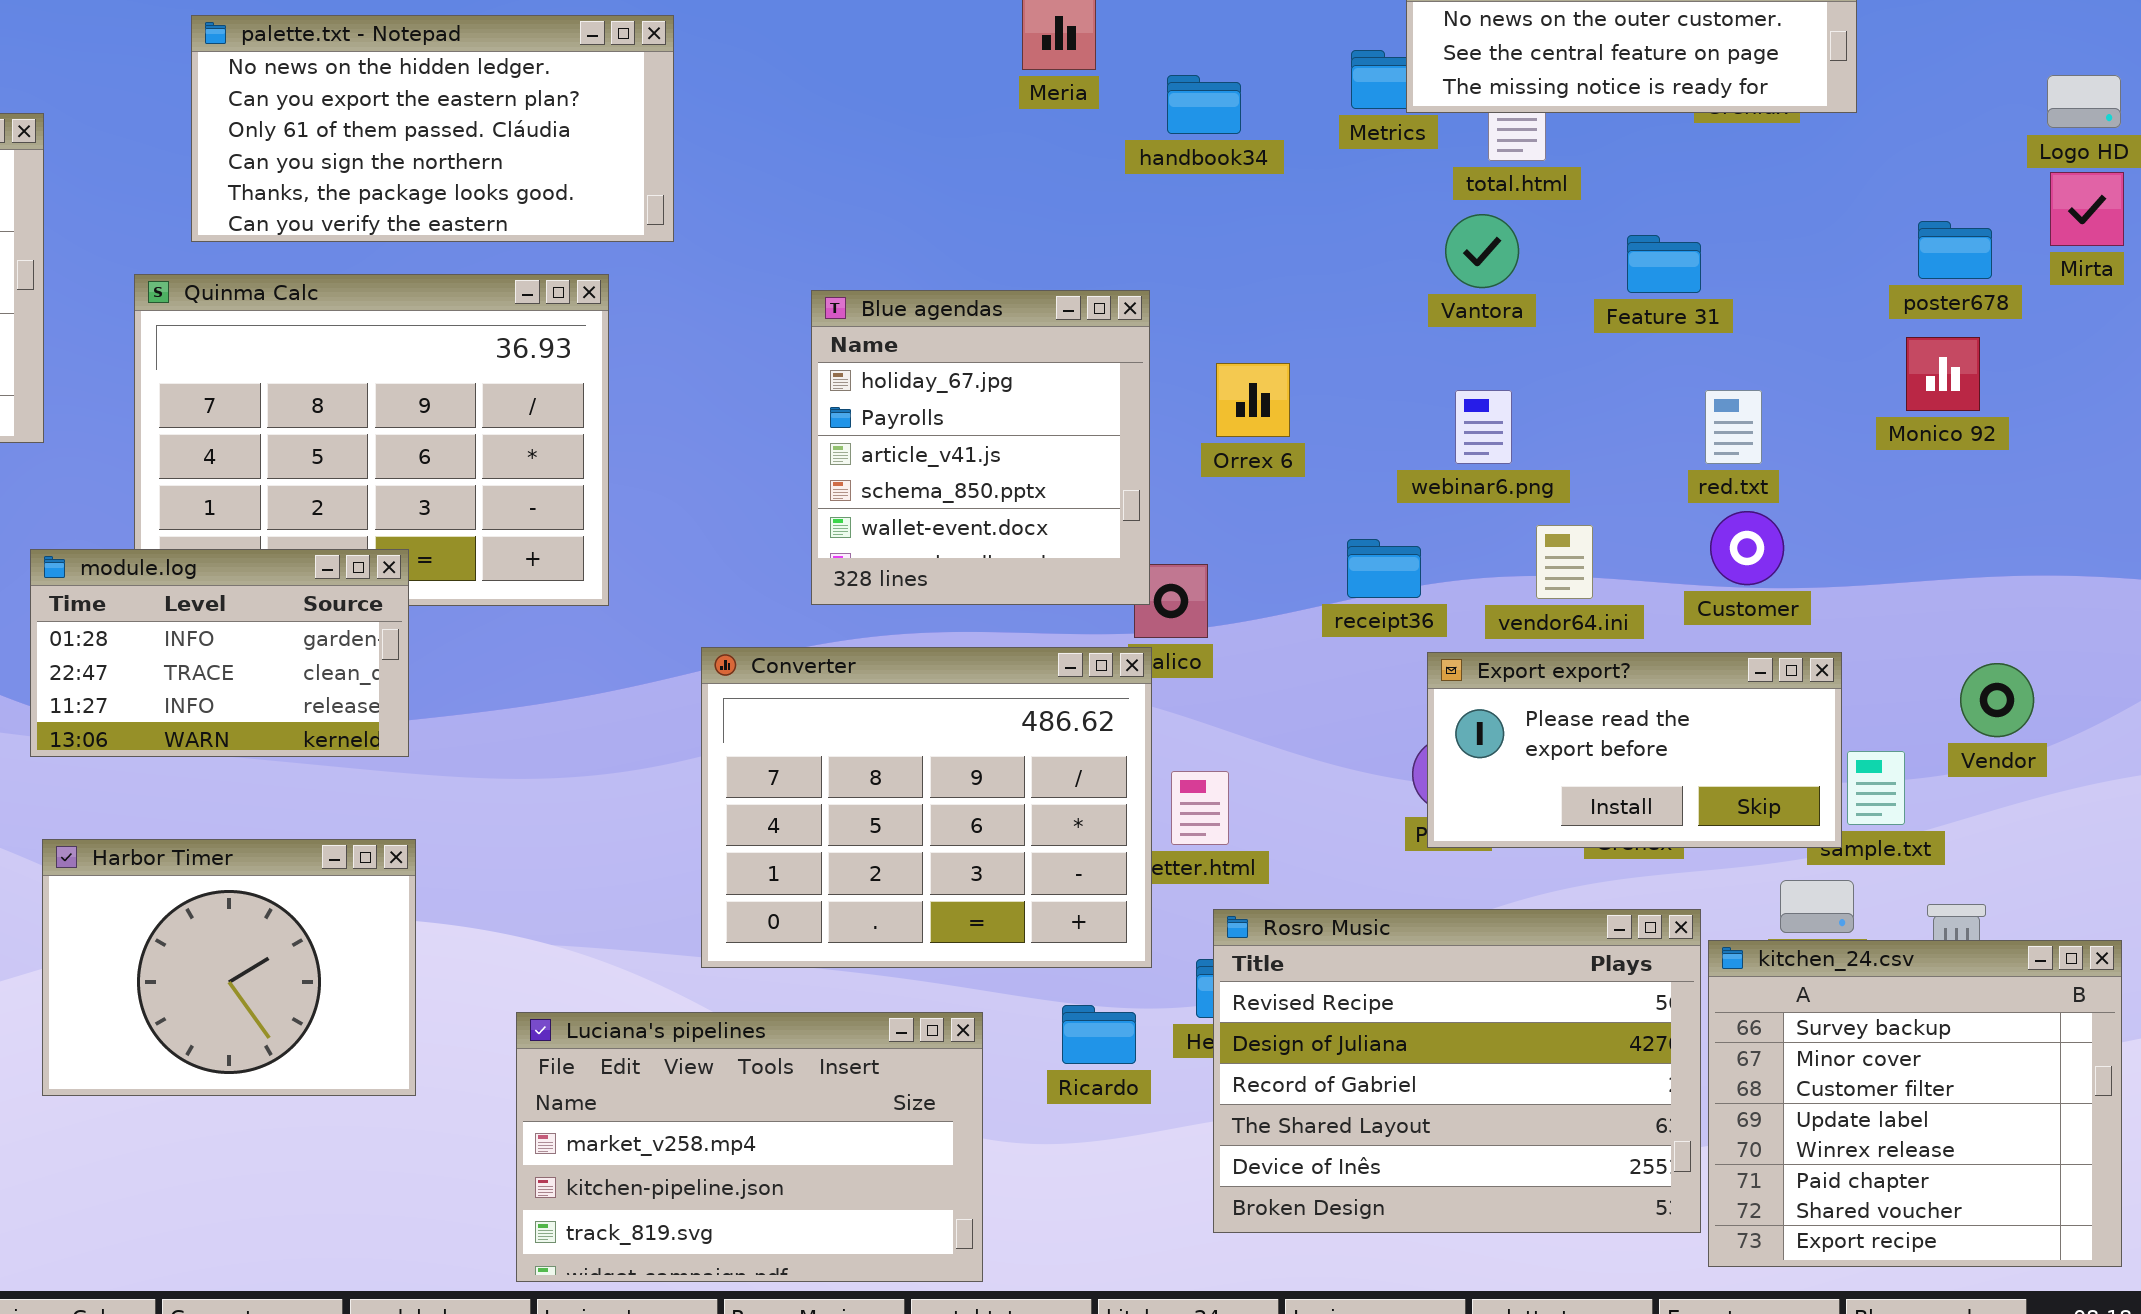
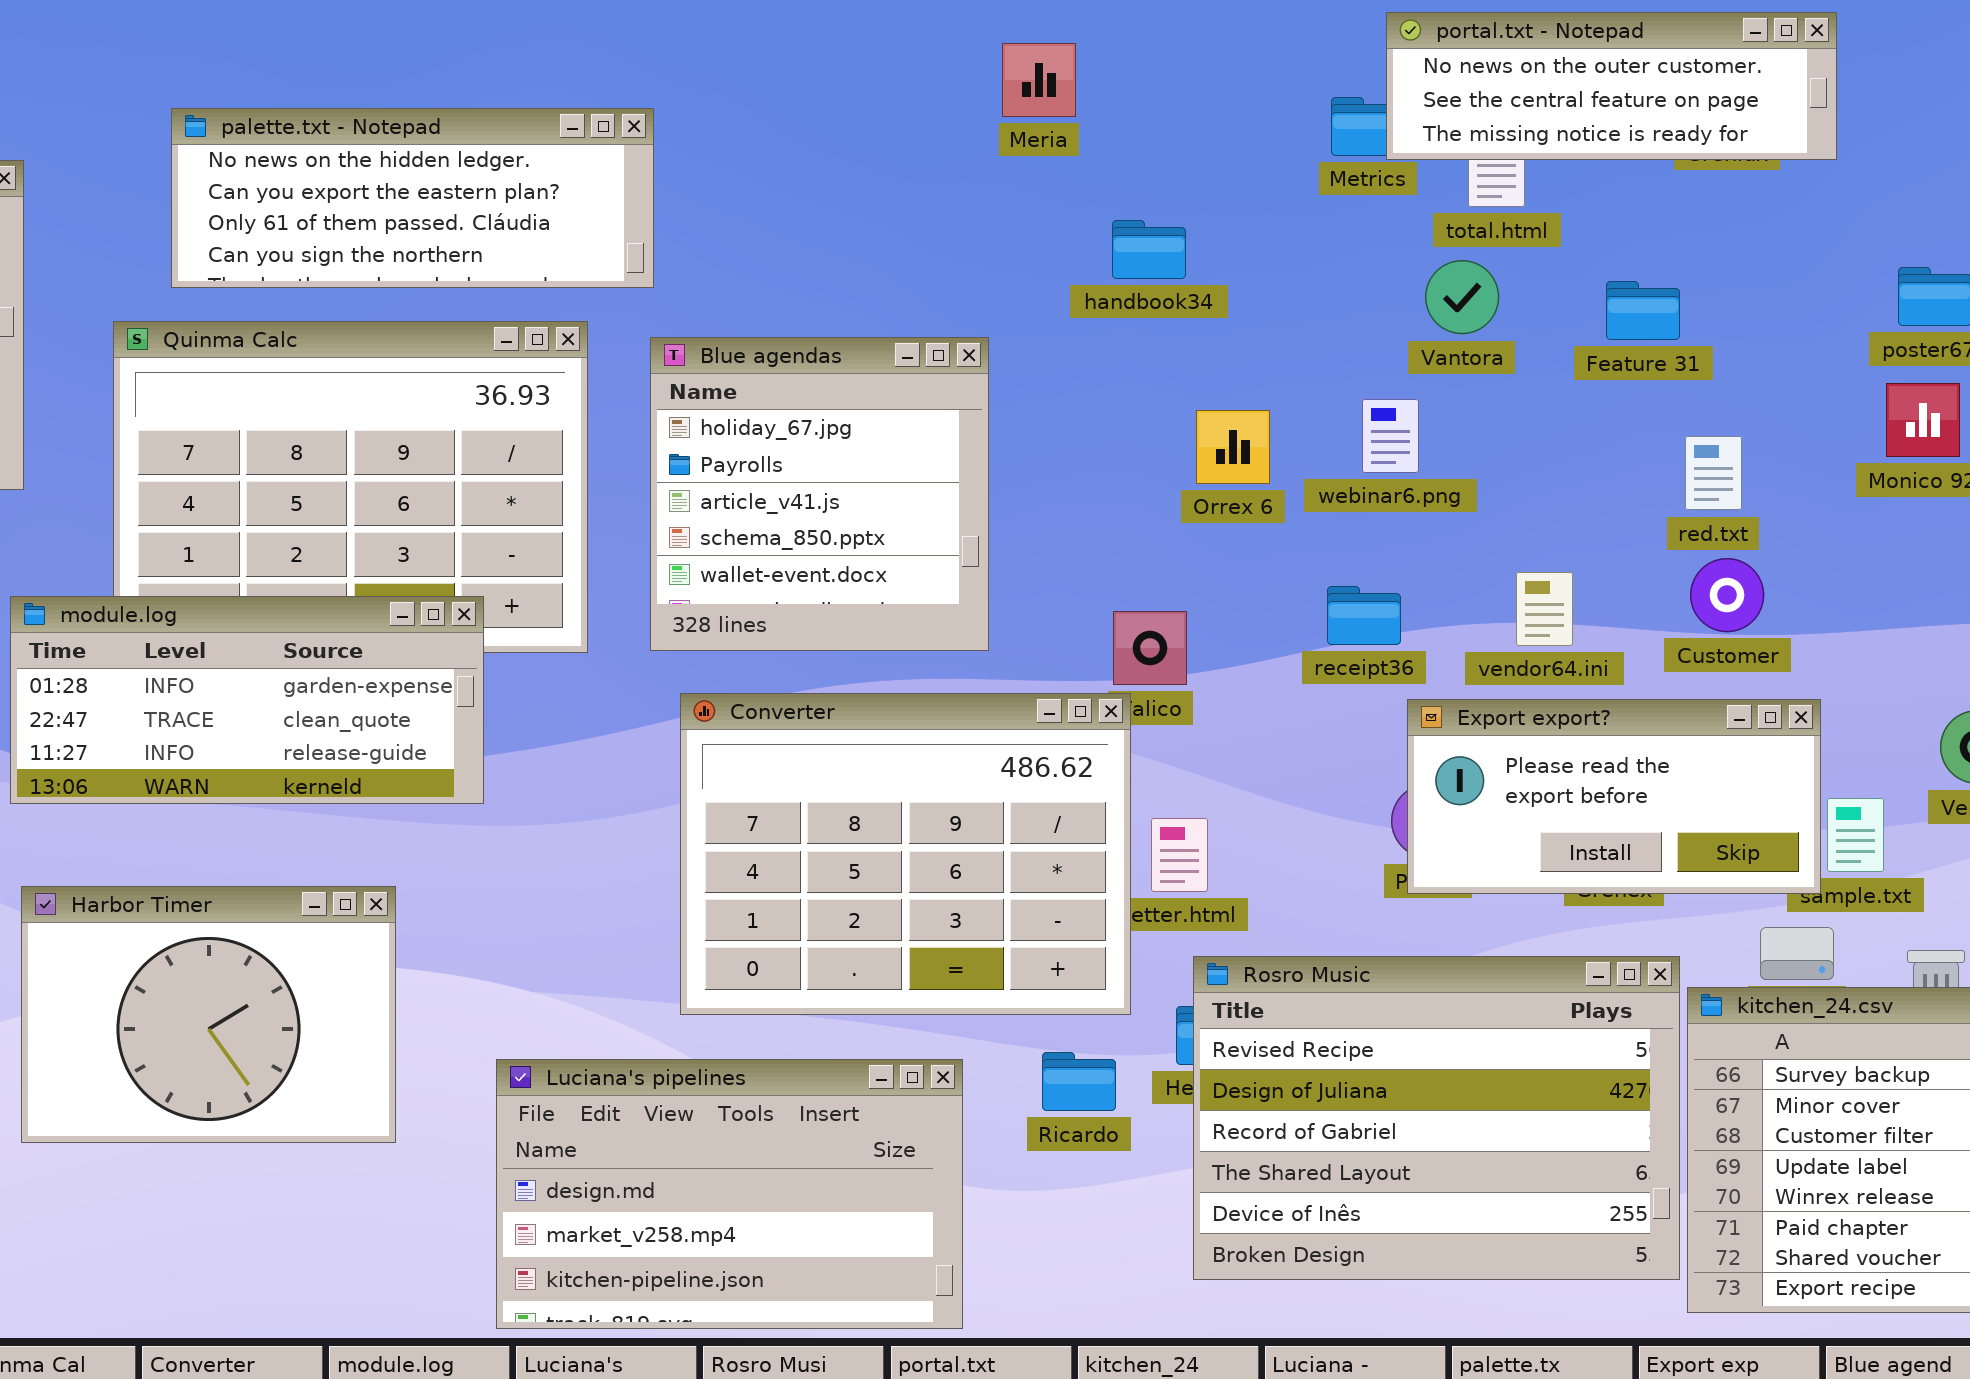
palette.txt - Notepad: [191,15,674,242] -> [171,108,654,288], resized
handbook34: [1167,75,1241,134] -> [1112,220,1186,279], moved
Blue agendas: [811,290,1150,605] -> [650,337,989,651], moved
webinar6.png: [1455,390,1512,464] -> [1362,399,1419,473], moved
module.log: [30,549,409,757] -> [10,596,484,804], resized
Luciana's pipelines: [516,1012,983,1282] -> [496,1059,963,1329], scrolled up 1 row

